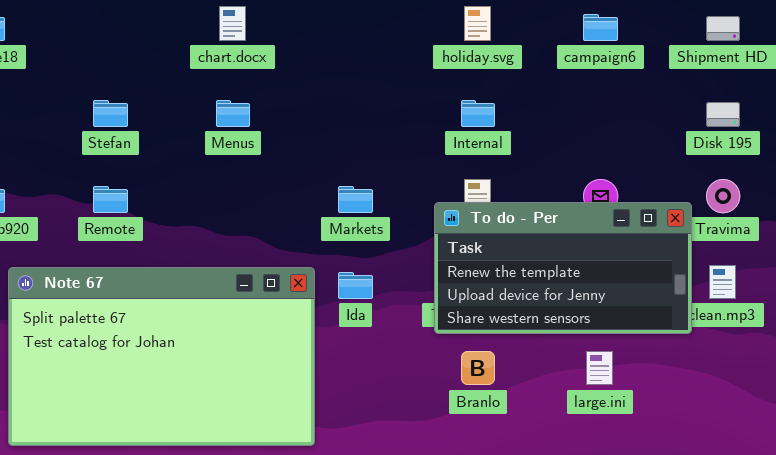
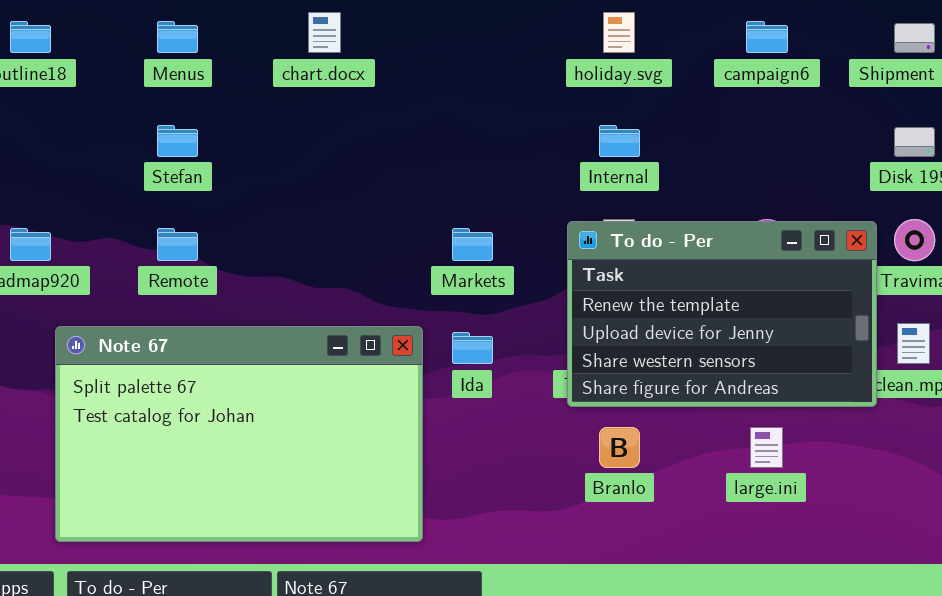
Menus: [216,100,250,127] -> [157,21,198,53], moved
To do - Per: [434,202,692,334] -> [567,221,877,407], resized

